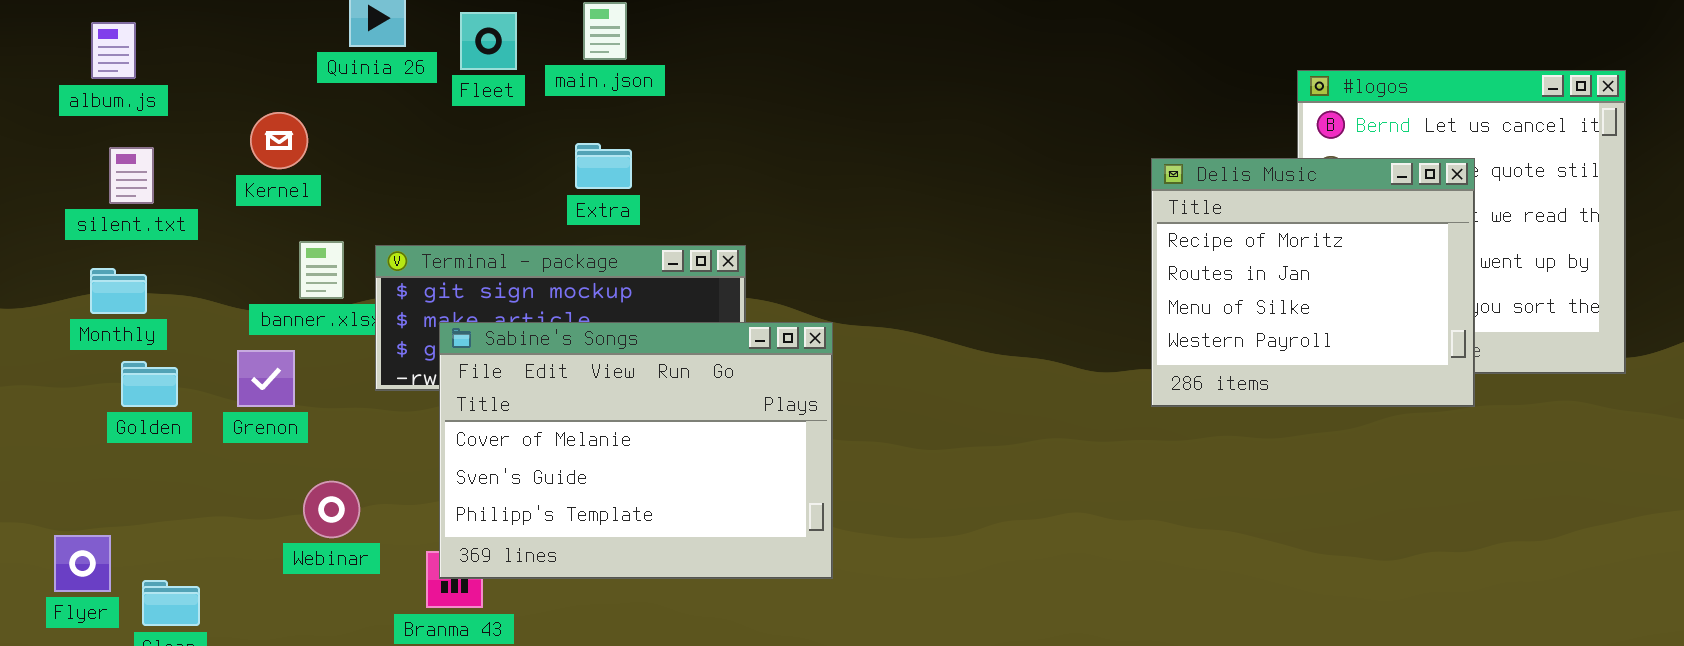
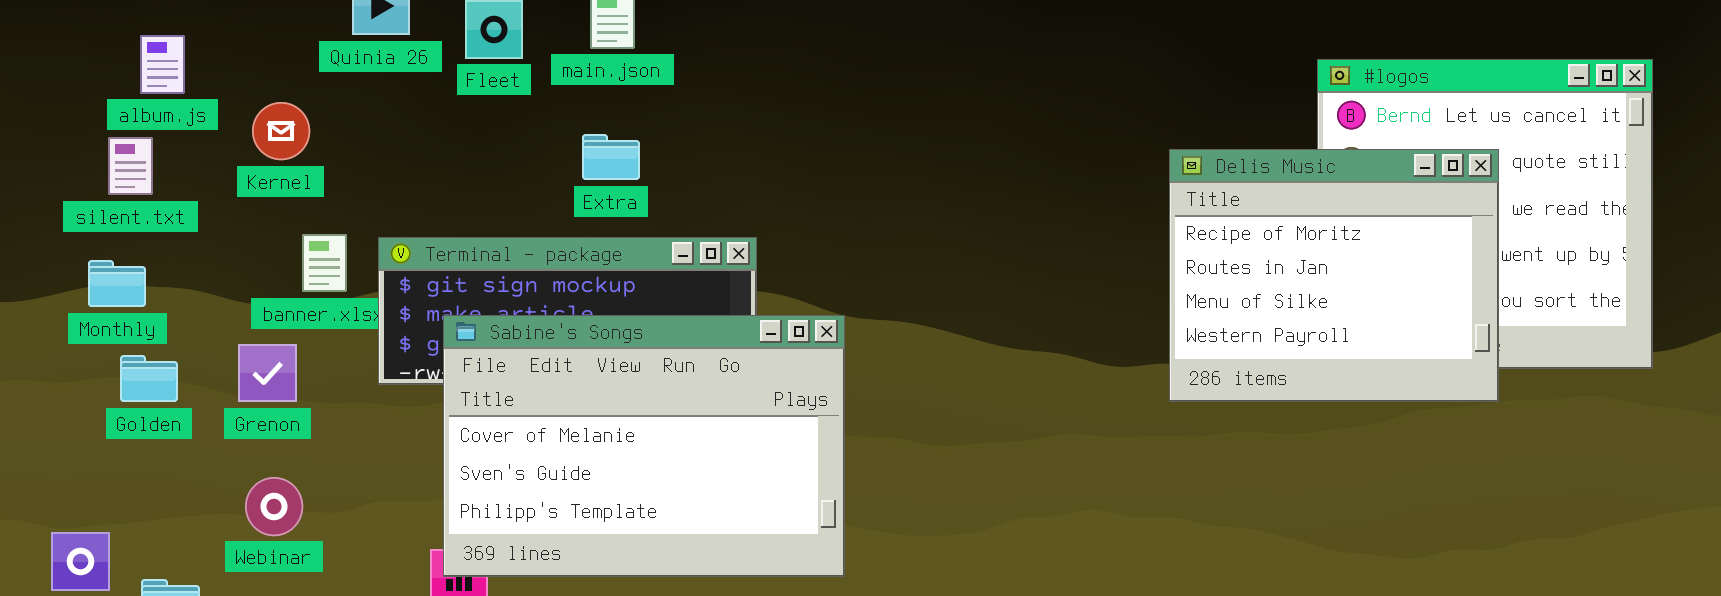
album.js: [91,22,136,79] -> [140,35,185,94], moved
Webinar: [303,481,360,538] -> [245,477,303,536], moved

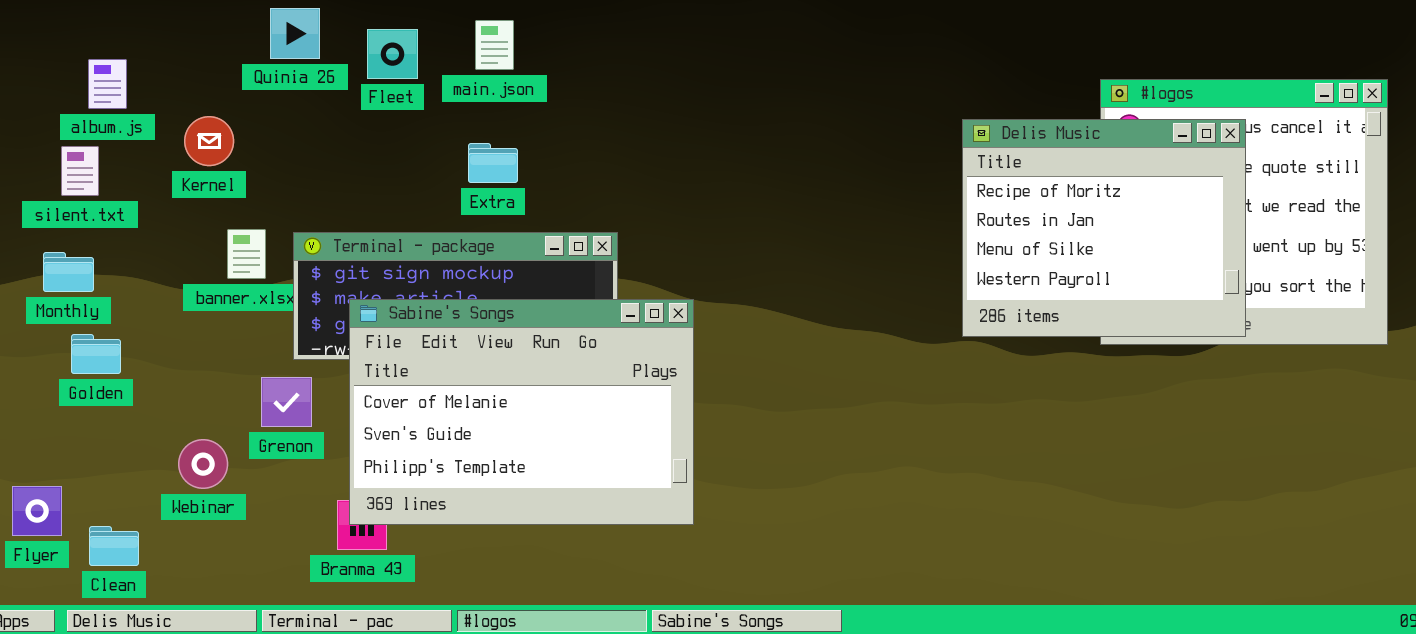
Delis Music: [1169,149,1499,402] -> [962,119,1246,337], moved
Grenon: [238,344,297,402] -> [261,377,312,427], moved

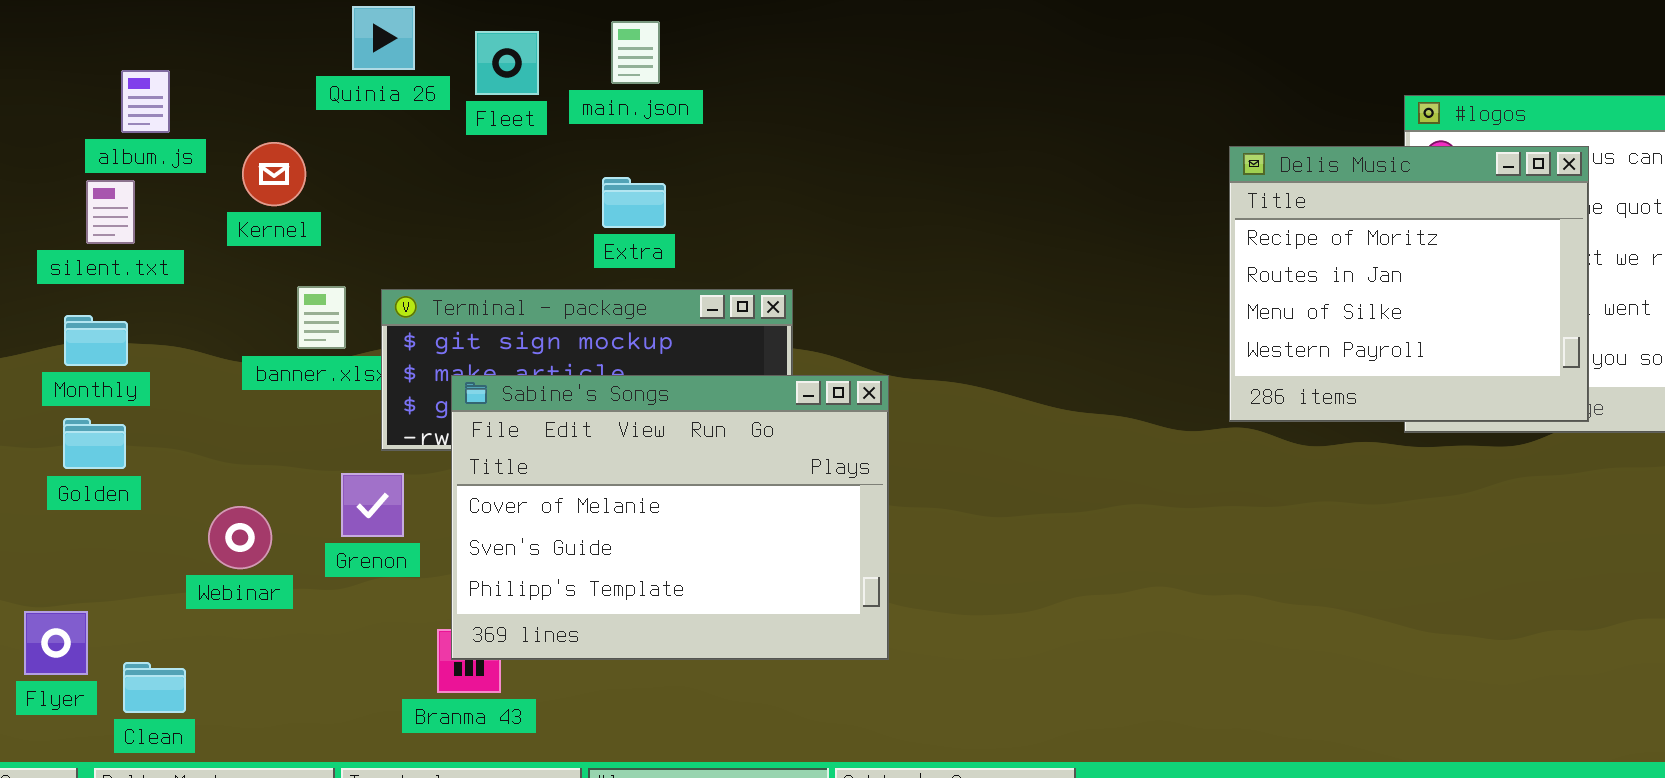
Golden: [71,334,121,374] -> [63,418,126,469], moved
Webinar: [178,439,228,489] -> [208,506,272,569], moved

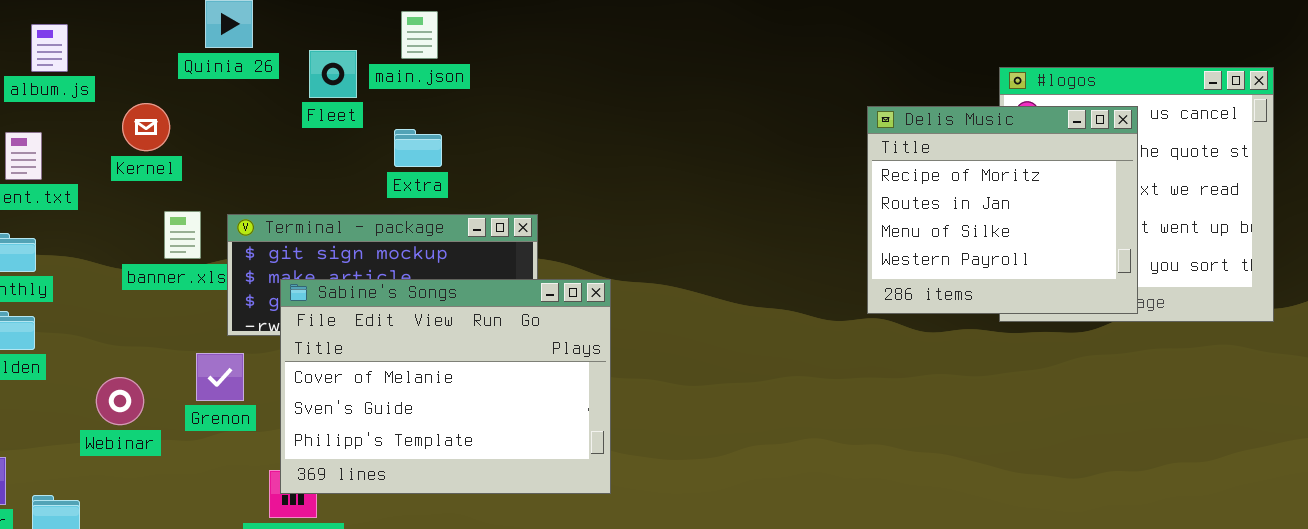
Fleet: [475,31,539,95] -> [309,50,357,98], moved
album.js: [121,70,170,133] -> [31,24,68,72], moved

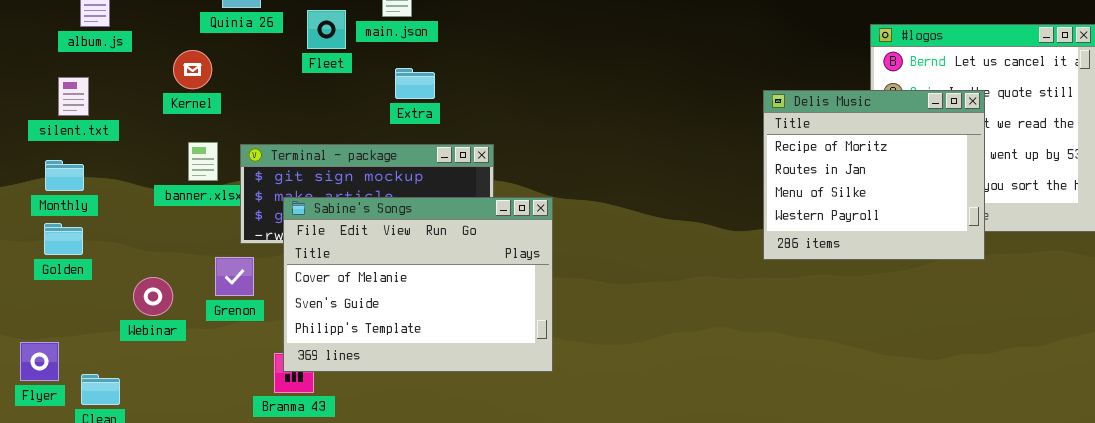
Kernel: [122,103,170,151] -> [173,50,212,89], moved
Delis Music: [867,106,1138,314] -> [763,90,985,260], moved
Extra: [394,129,442,167] -> [395,68,435,99], moved

